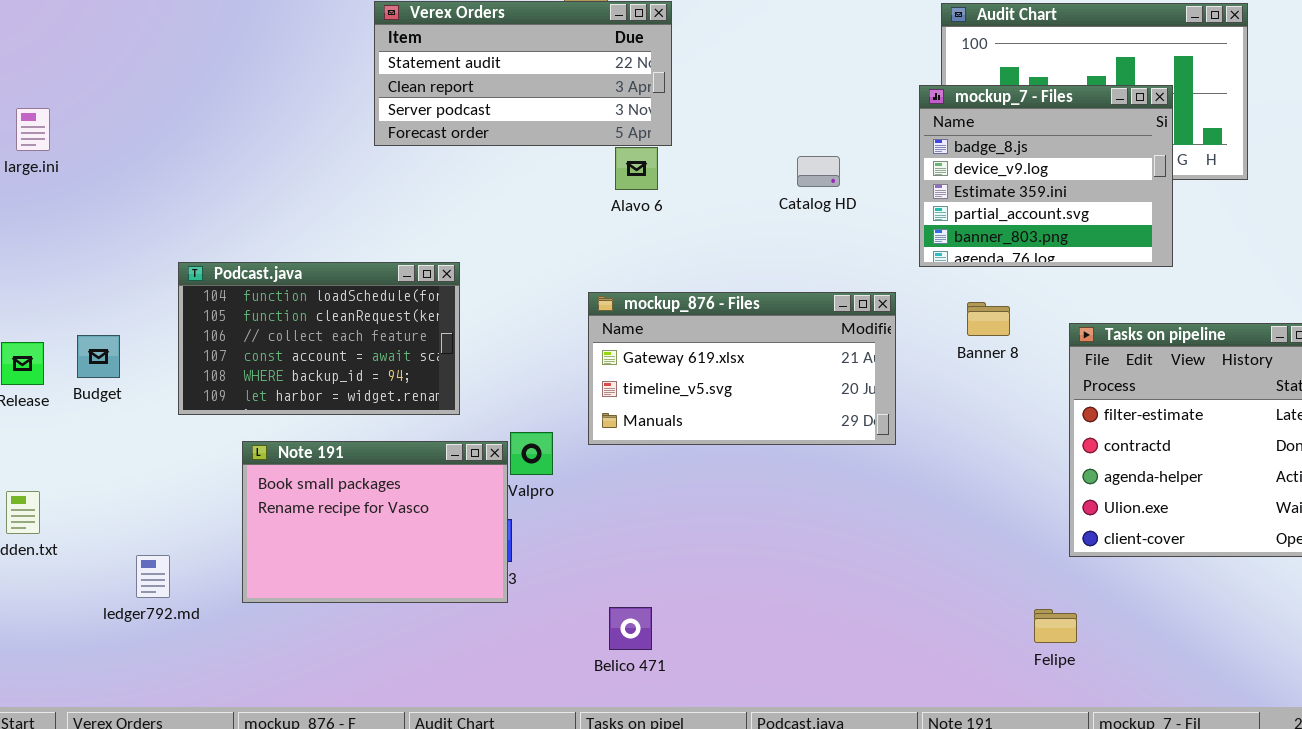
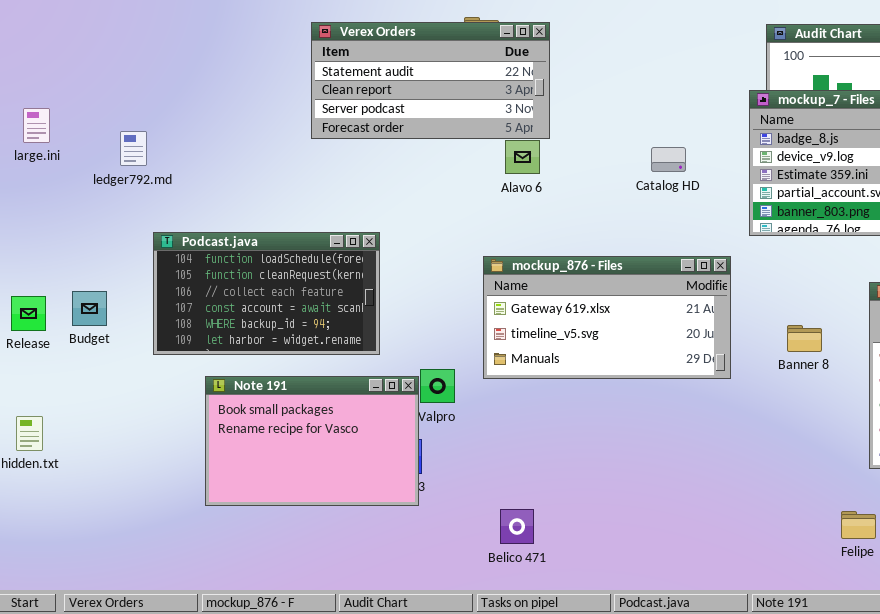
Banner 8: [967,302,1010,336] -> [787,325,822,352], moved
ledger792.md: [136,555,170,598] -> [120,131,147,166], moved

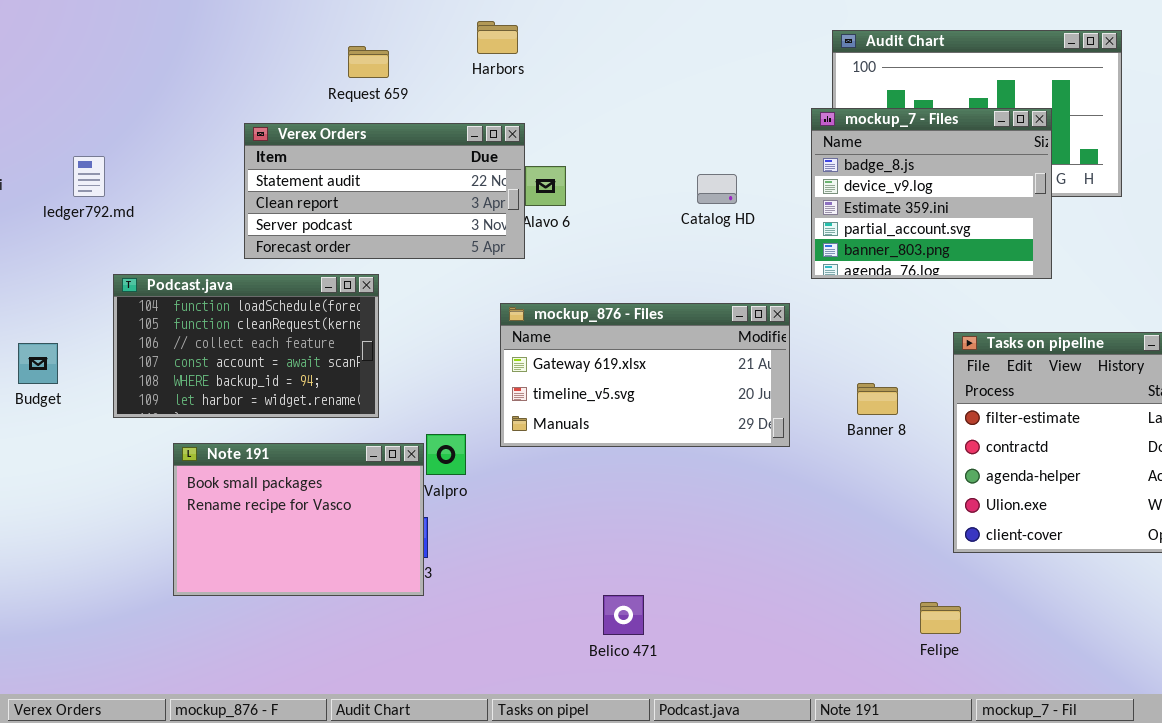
Verex Orders: [311,22,550,139] -> [244,123,525,259], moved
Belico 471: [500,509,534,544] -> [603,595,644,635], moved

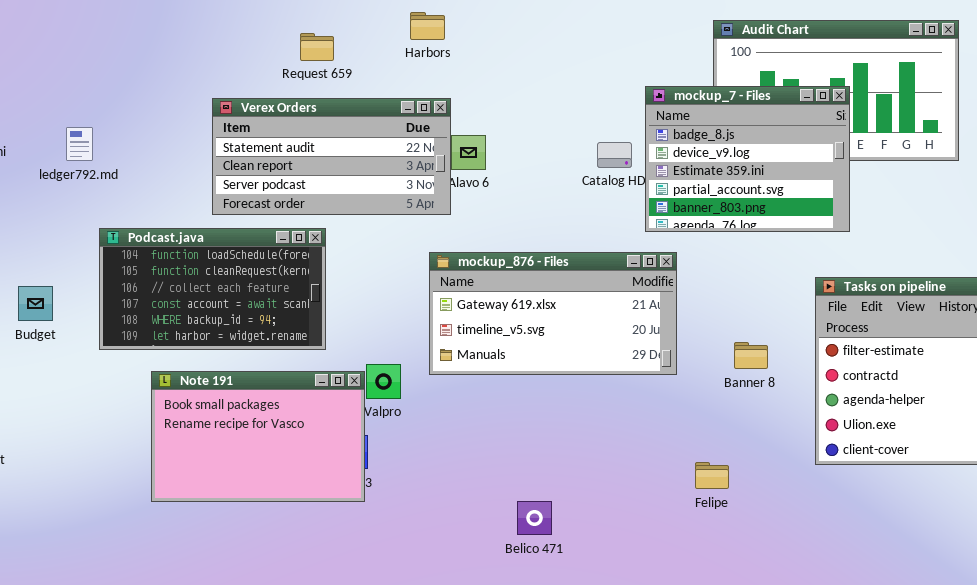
mockup_7 - Files: [811,108,1052,279] -> [645,86,850,232], moved
Banner 8: [857,383,898,415] -> [734,342,768,369], moved
Felipe: [920,602,961,634] -> [695,462,729,489], moved

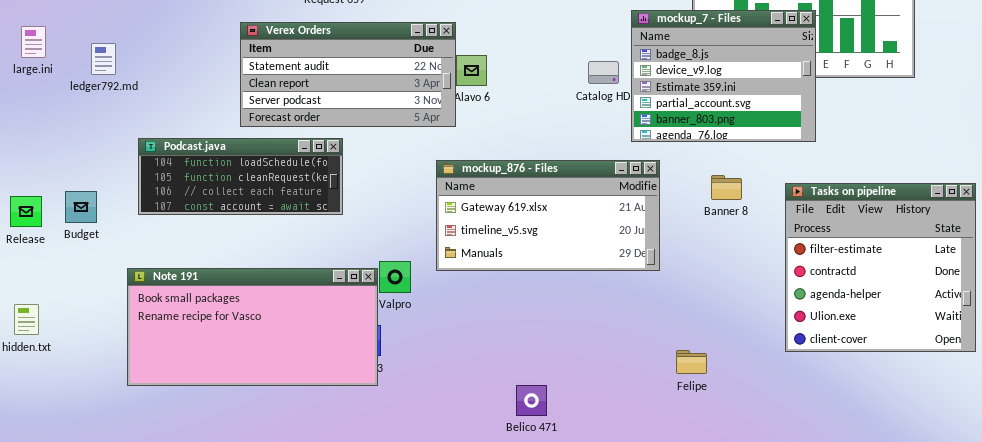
ledger792.md: [66,127,93,161] -> [91,43,116,75], moved
Podcast.java: [99,228,326,350] -> [138,138,343,215], resized
Banner 8: [734,342,768,369] -> [711,175,742,200], moved
Note 191: [151,371,365,502] -> [127,268,378,386], resized

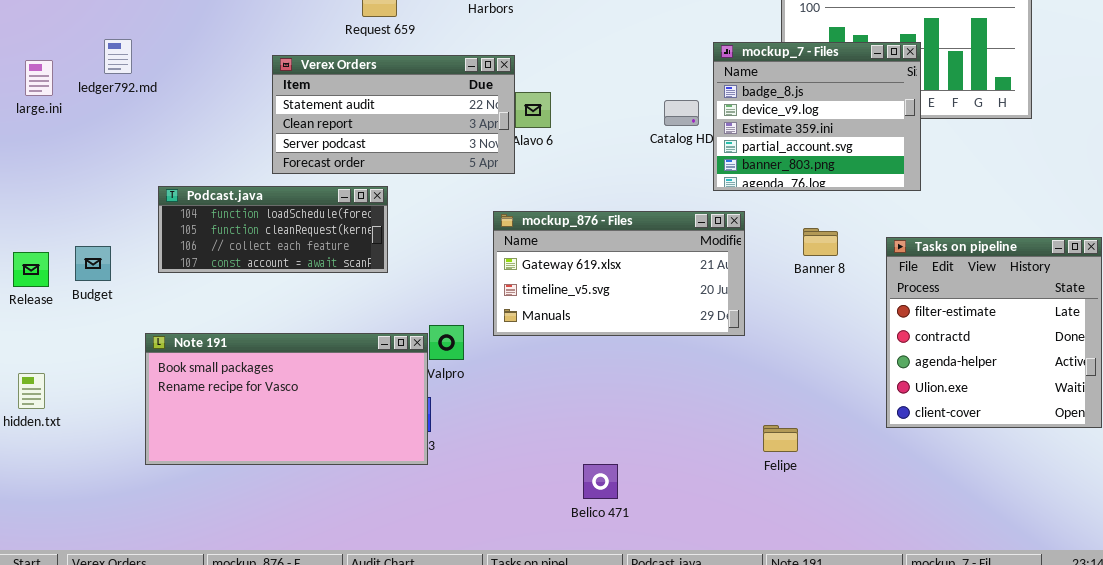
ledger792.md: [91,43,116,75] -> [104,39,132,74], moved

